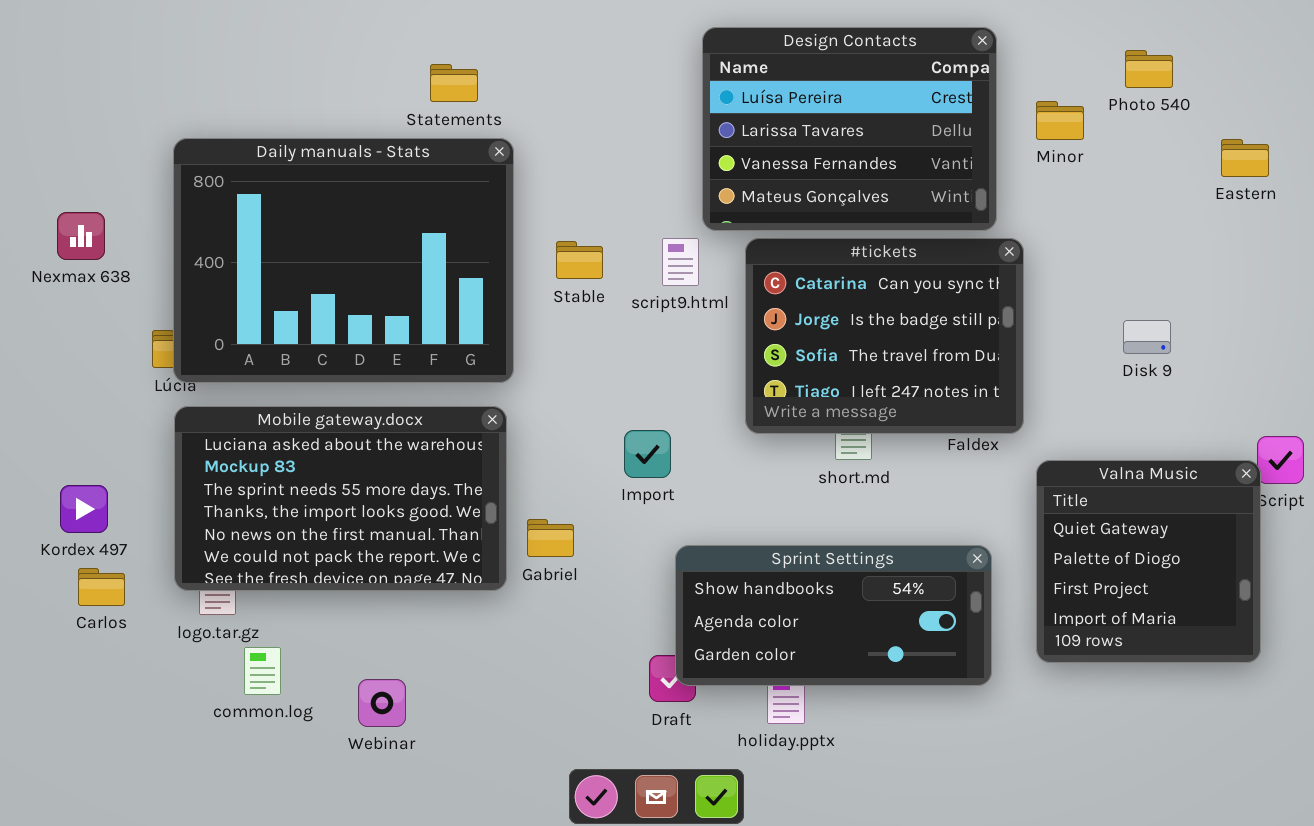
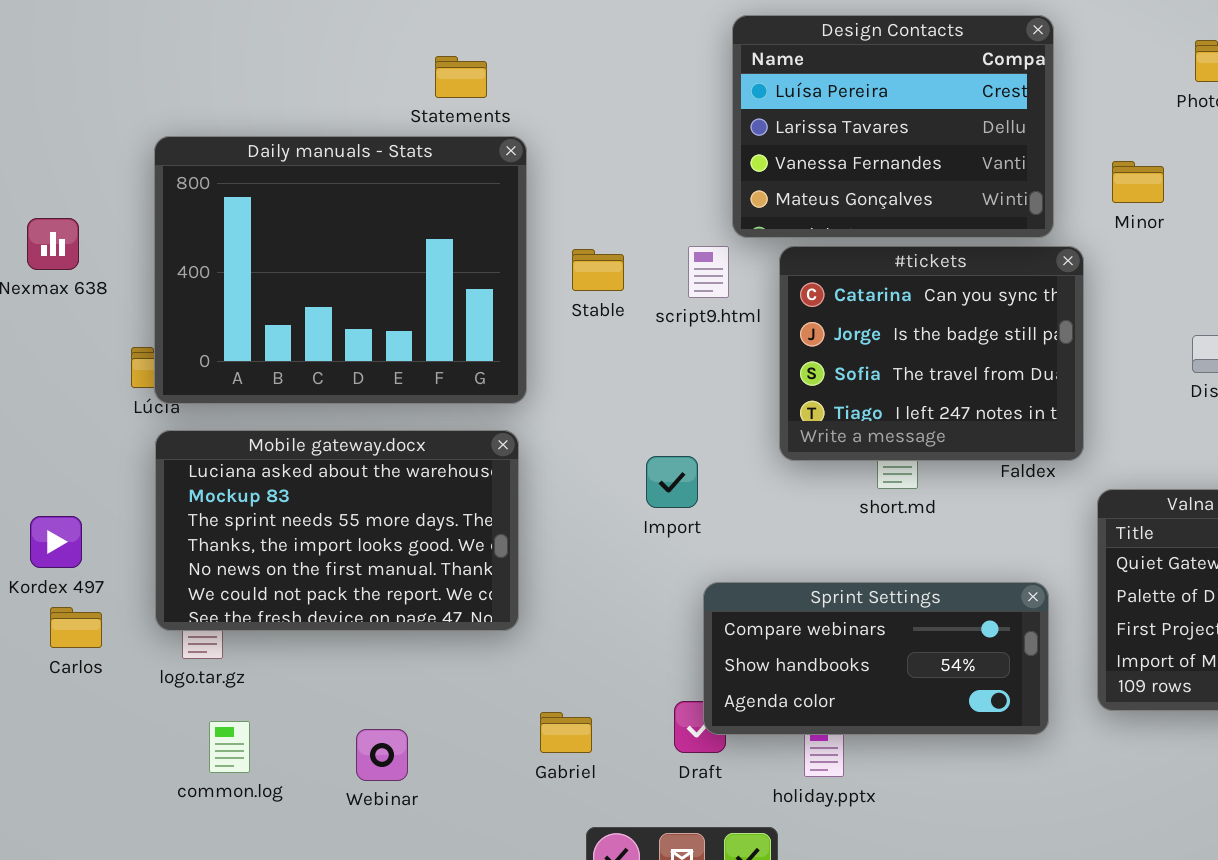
Minor: [1036,101,1084,140] -> [1112,161,1164,203], moved
Gabriel: [527,519,574,557] -> [540,712,592,753], moved
Sprint Settings: [675,545,992,686] -> [703,582,1049,735], scrolled up 1 row
common.log: [244,647,281,695] -> [209,721,250,773], moved

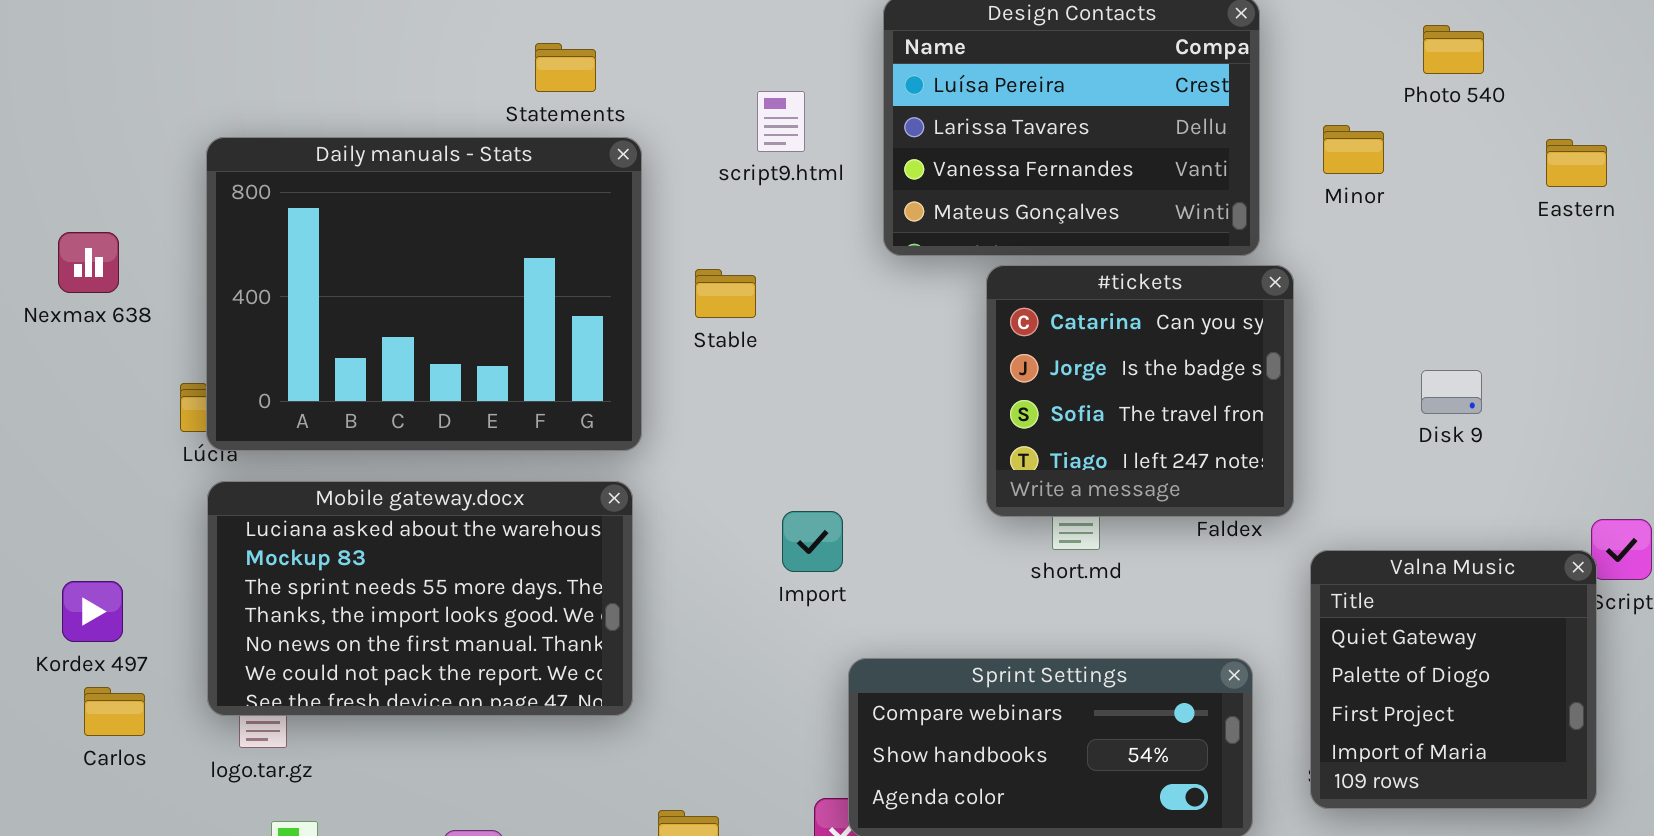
Minor: [1112,161,1164,203] -> [1323,125,1384,174], moved
script9.html: [688,246,729,298] -> [757,91,805,152], moved
#tickets: [779,246,1084,461] -> [986,265,1294,517], resized

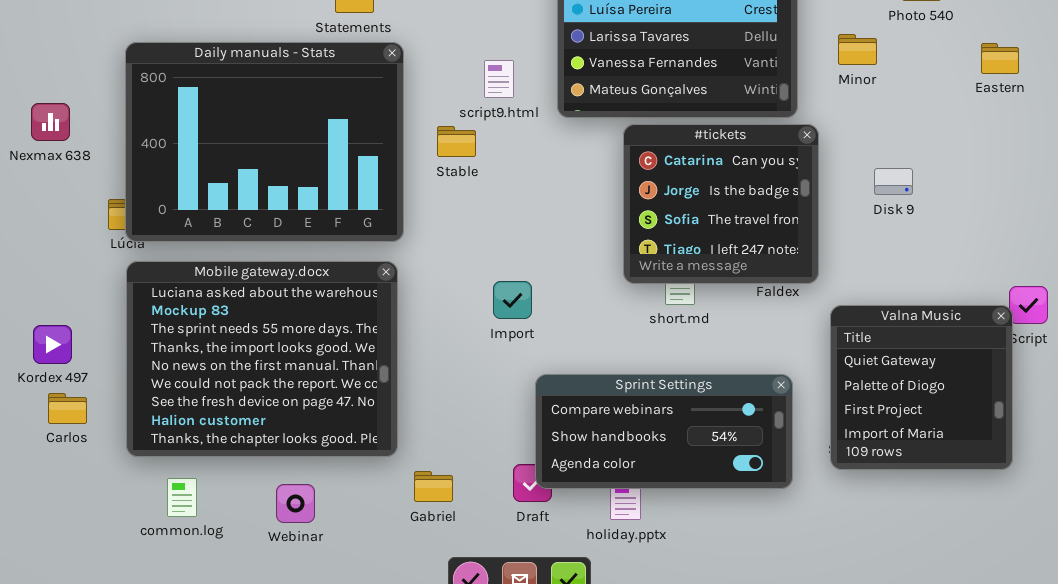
script9.html: [757,91,805,152] -> [484,60,514,98], moved
Disk 9: [1421,370,1482,414] -> [874,168,913,195], moved
Mobile gateway.docx: [207,481,633,716] -> [126,261,398,457], resized

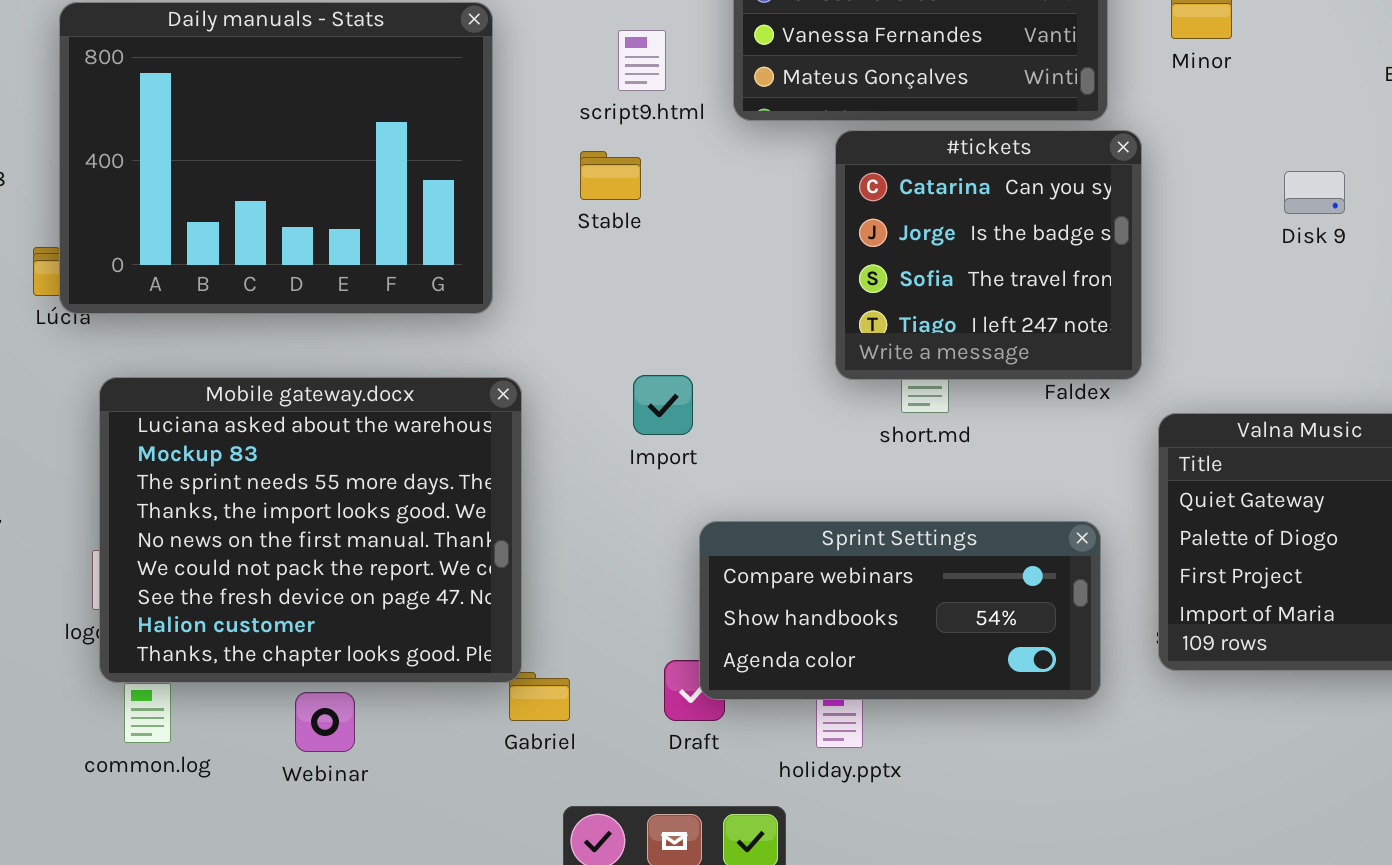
Stable: [437,126,476,157] -> [580,151,641,200], moved
Disk 9: [874,168,913,195] -> [1284,171,1345,214], moved
Mobile gateway.docx: [126,261,398,457] -> [99,377,522,683], moved

